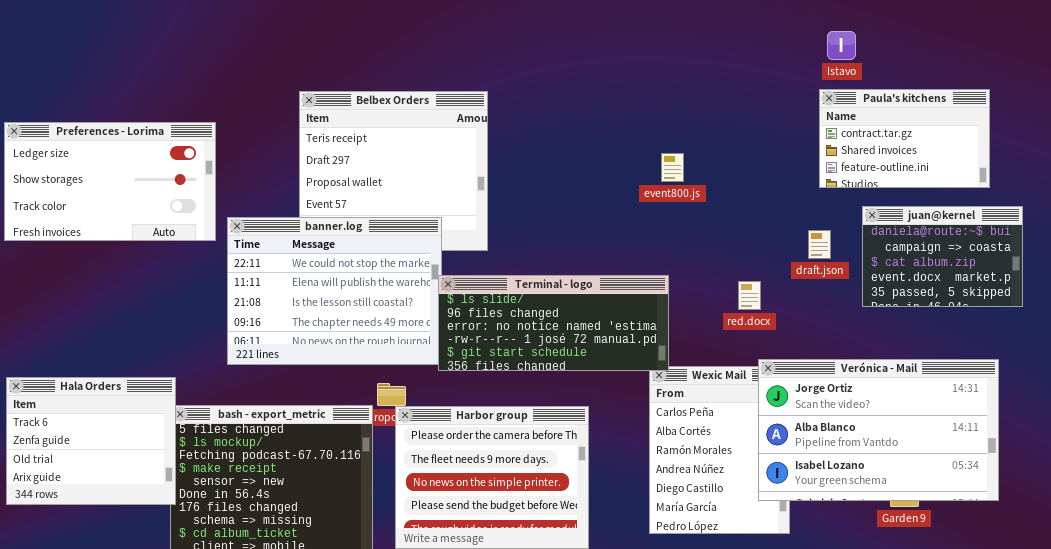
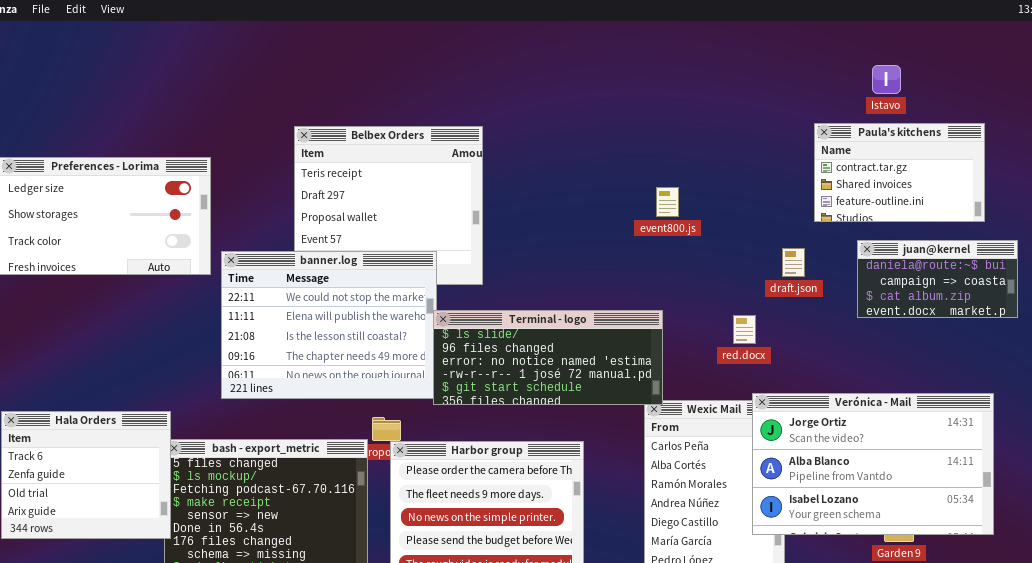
Istavo: [827,31,856,60] -> [872,65,901,94], moved
juan@kernel: [862,206,1023,307] -> [857,240,1018,318], resized
draft.json: [808,230,831,259] -> [782,248,805,277], moved

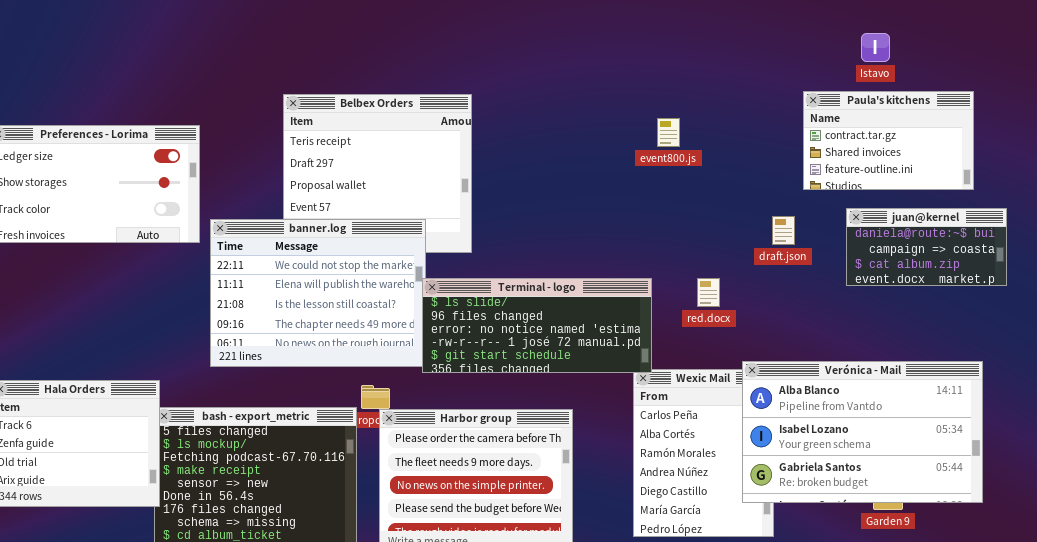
event800.js: [656,187,679,217] -> [657,118,680,147], moved
red.docx: [733,315,756,344] -> [697,278,720,307], moved
Verónica - Mail: [752,393,994,535] -> [742,361,983,503], scrolled down 1 row

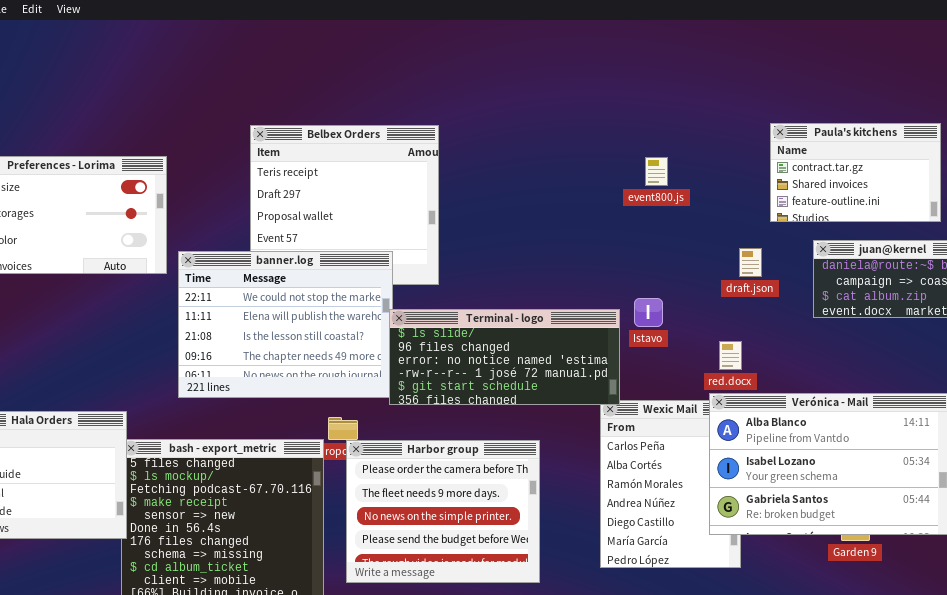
Istavo: [861,33,890,62] -> [634,298,663,327], moved
event800.js: [657,118,680,147] -> [645,157,668,186], moved
red.docx: [697,278,720,307] -> [719,341,742,370], moved

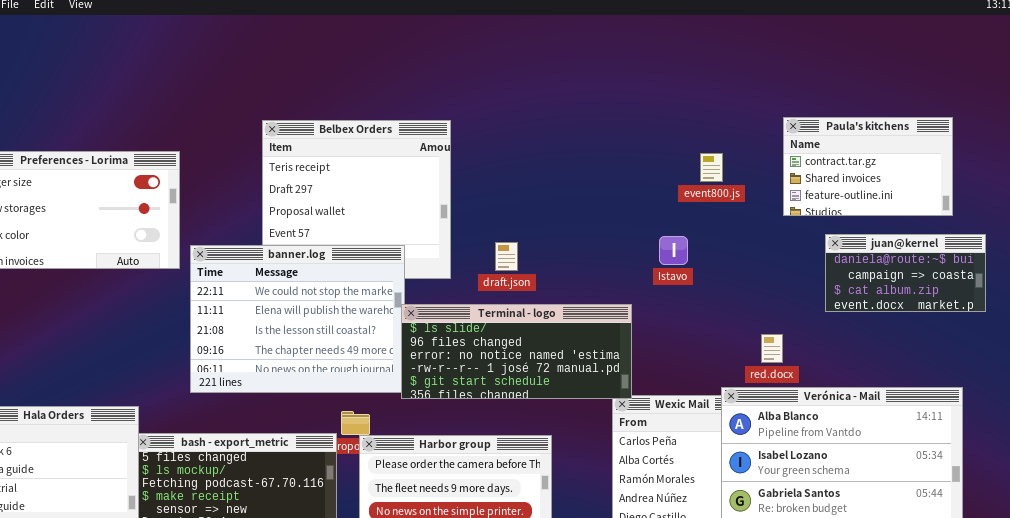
event800.js: [645,157,668,186] -> [700,153,723,182], moved
draft.json: [739,248,762,277] -> [495,242,518,271], moved
Istavo: [634,298,663,327] -> [659,236,688,265], moved
red.docx: [719,341,742,370] -> [761,334,783,363], moved

